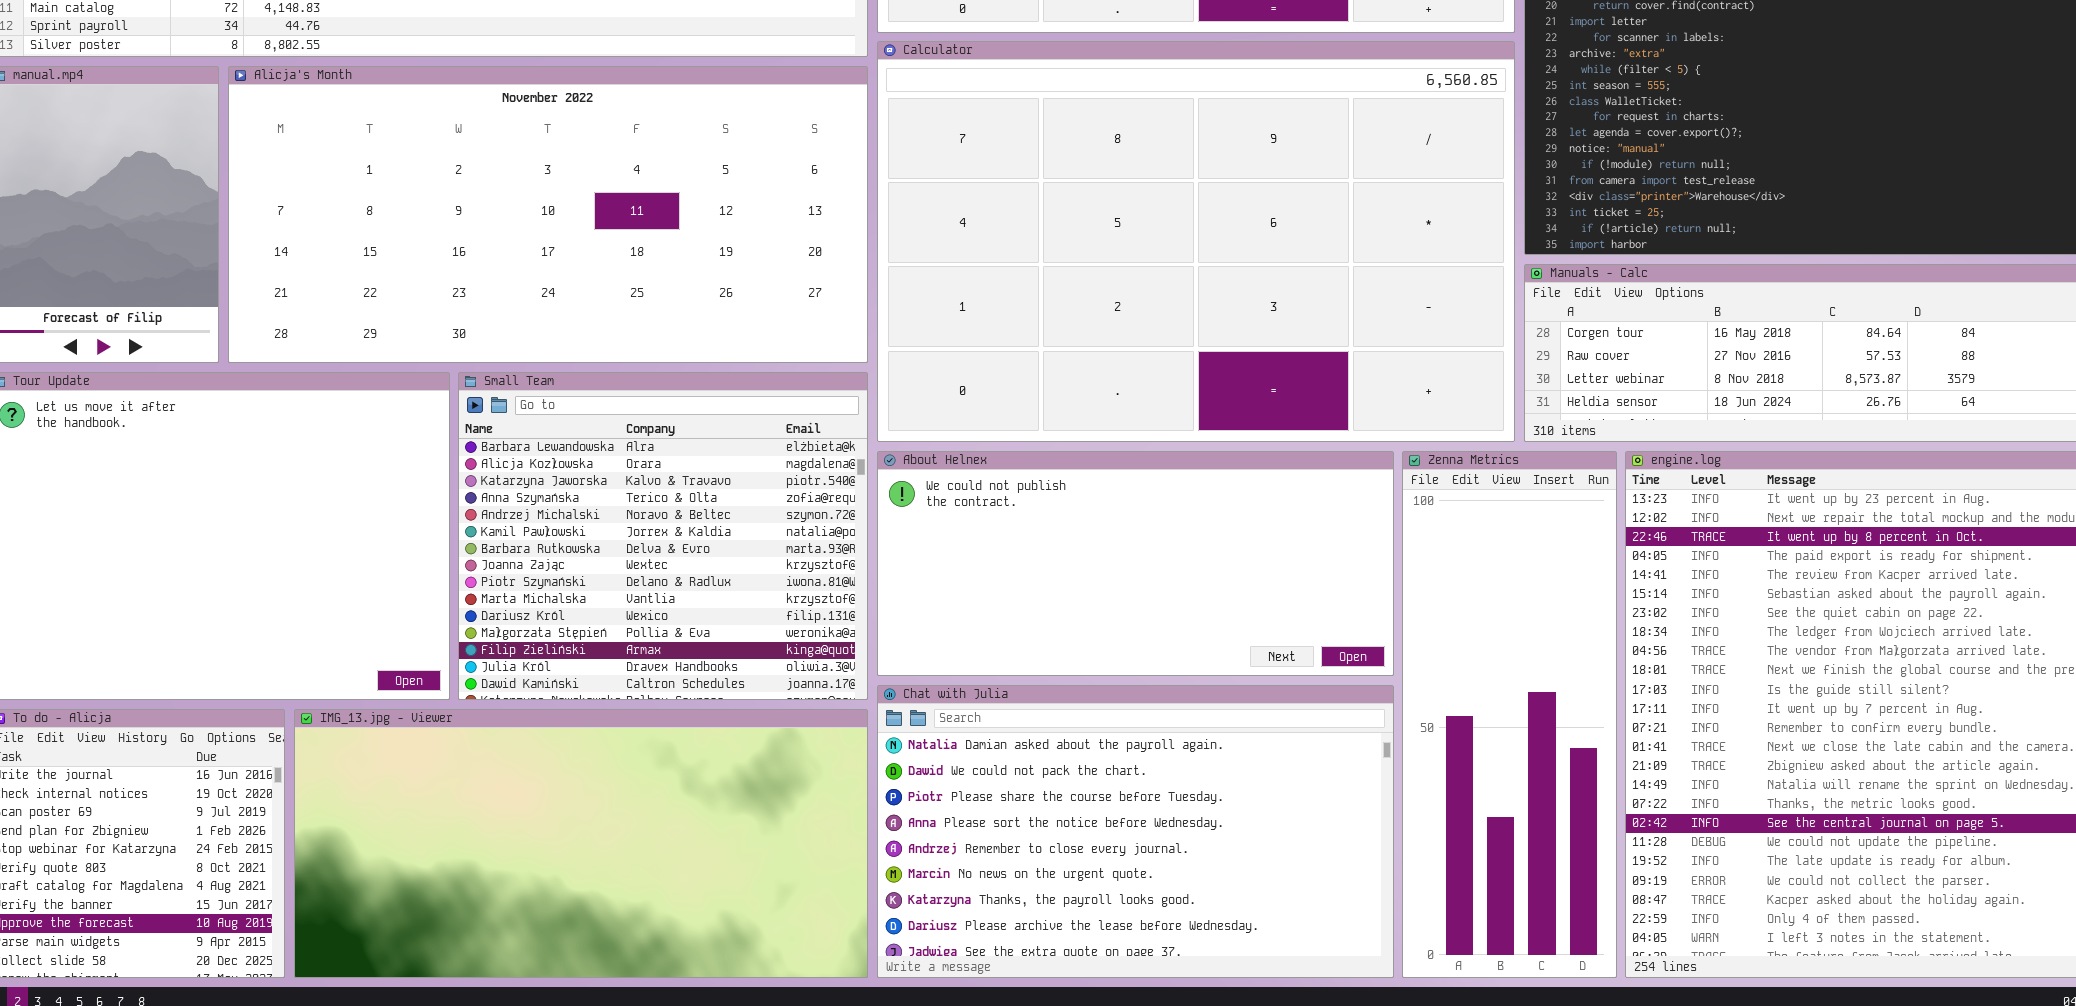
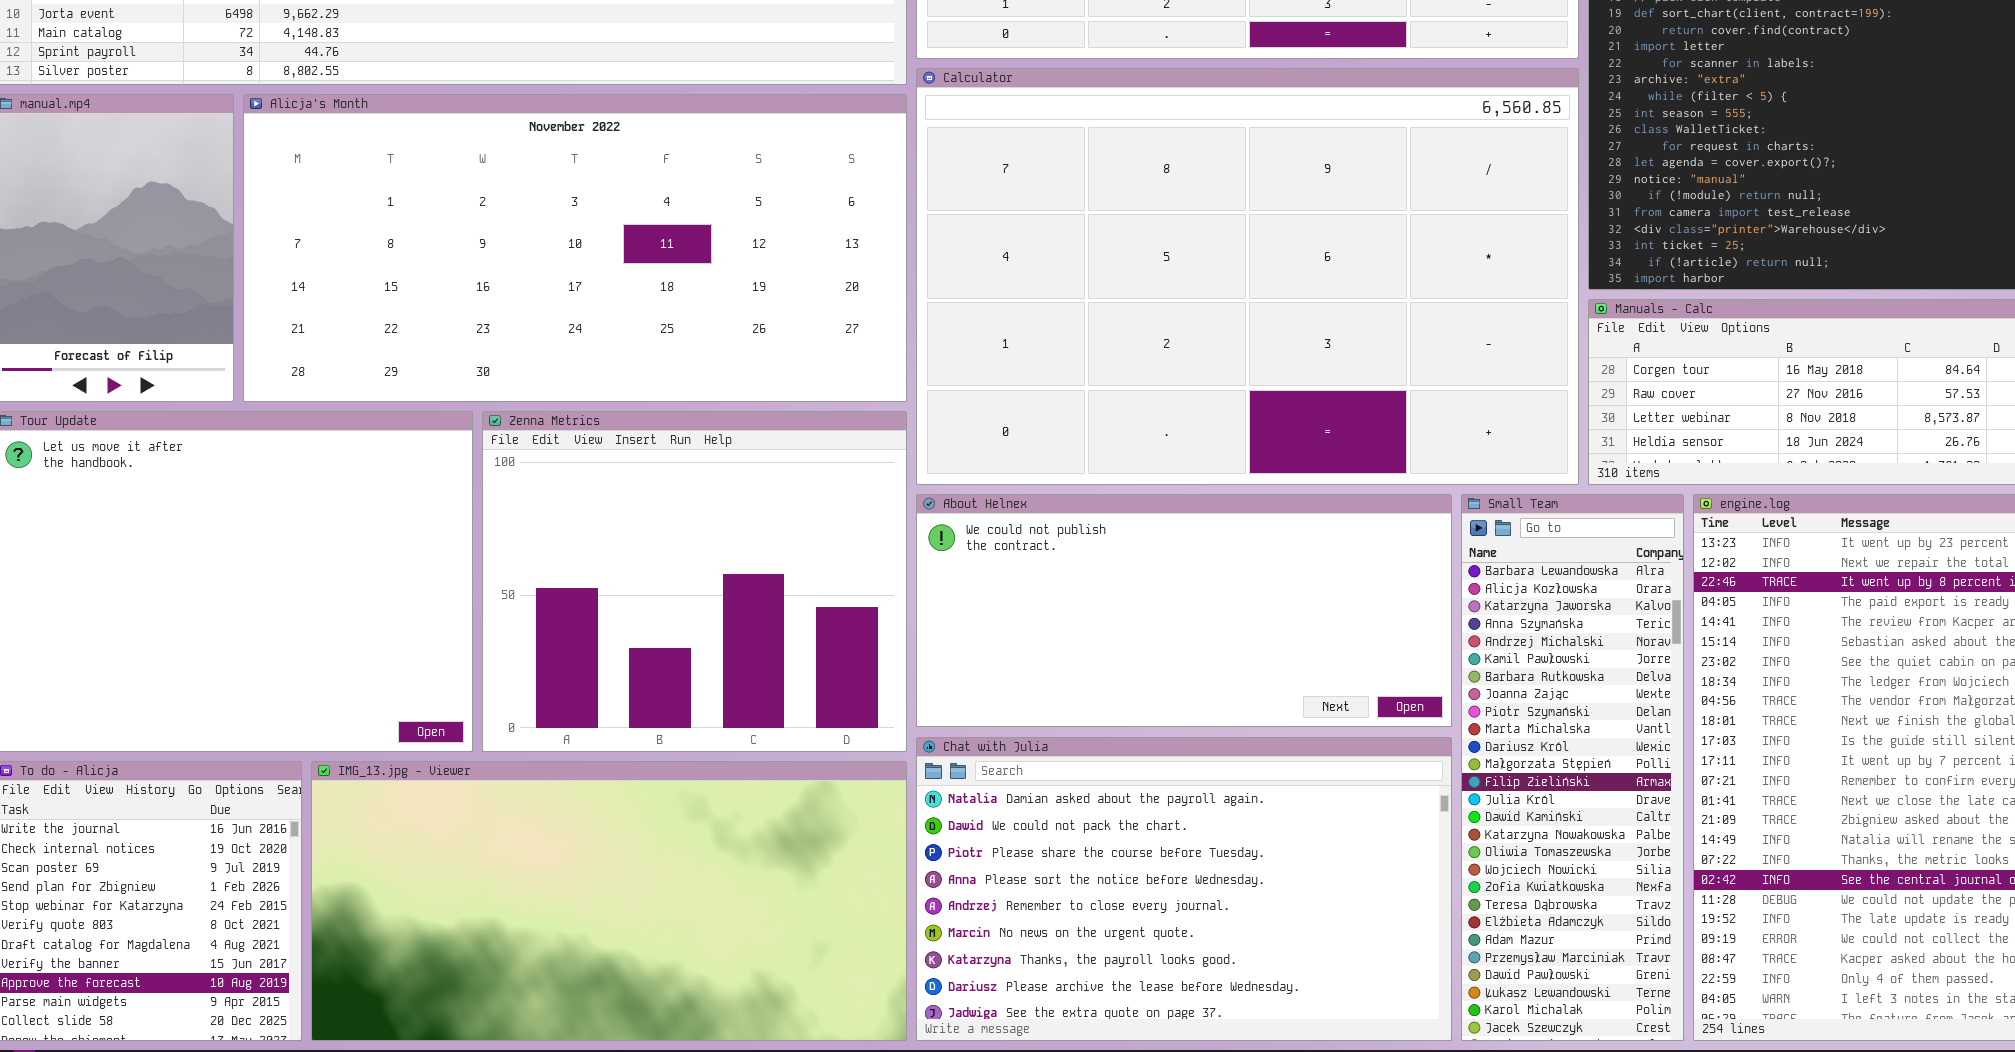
Small Team: [458,372,868,700] -> [1461,494,1684,1041], moved, resized
Zenna Metrics: [1402,451,1617,978] -> [482,411,907,752], moved, resized

